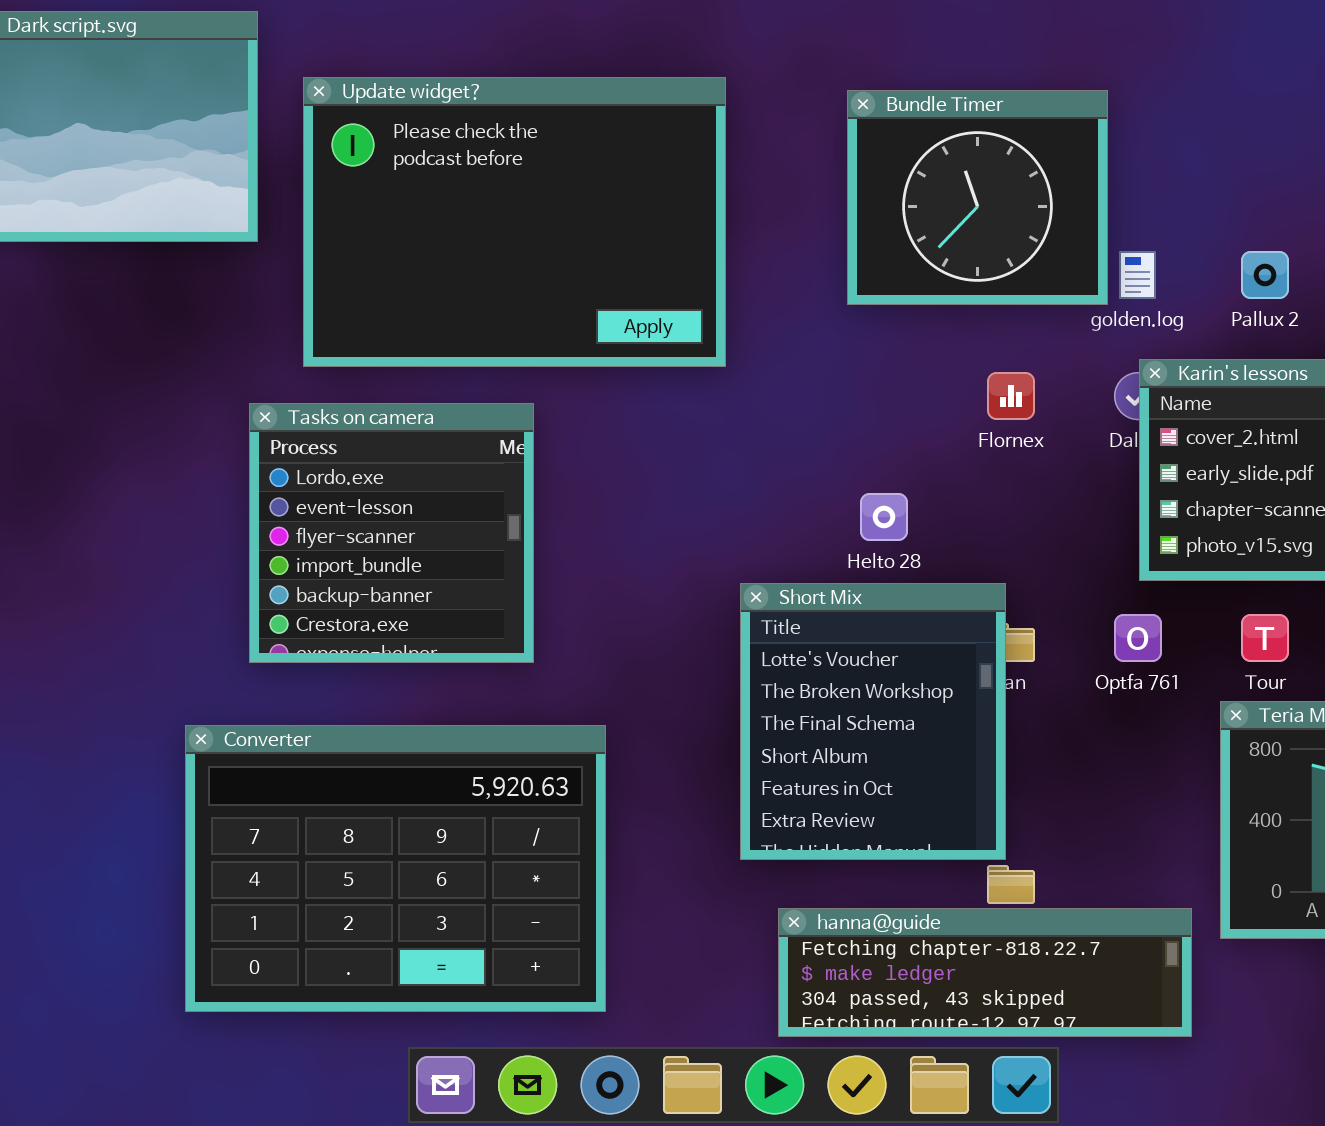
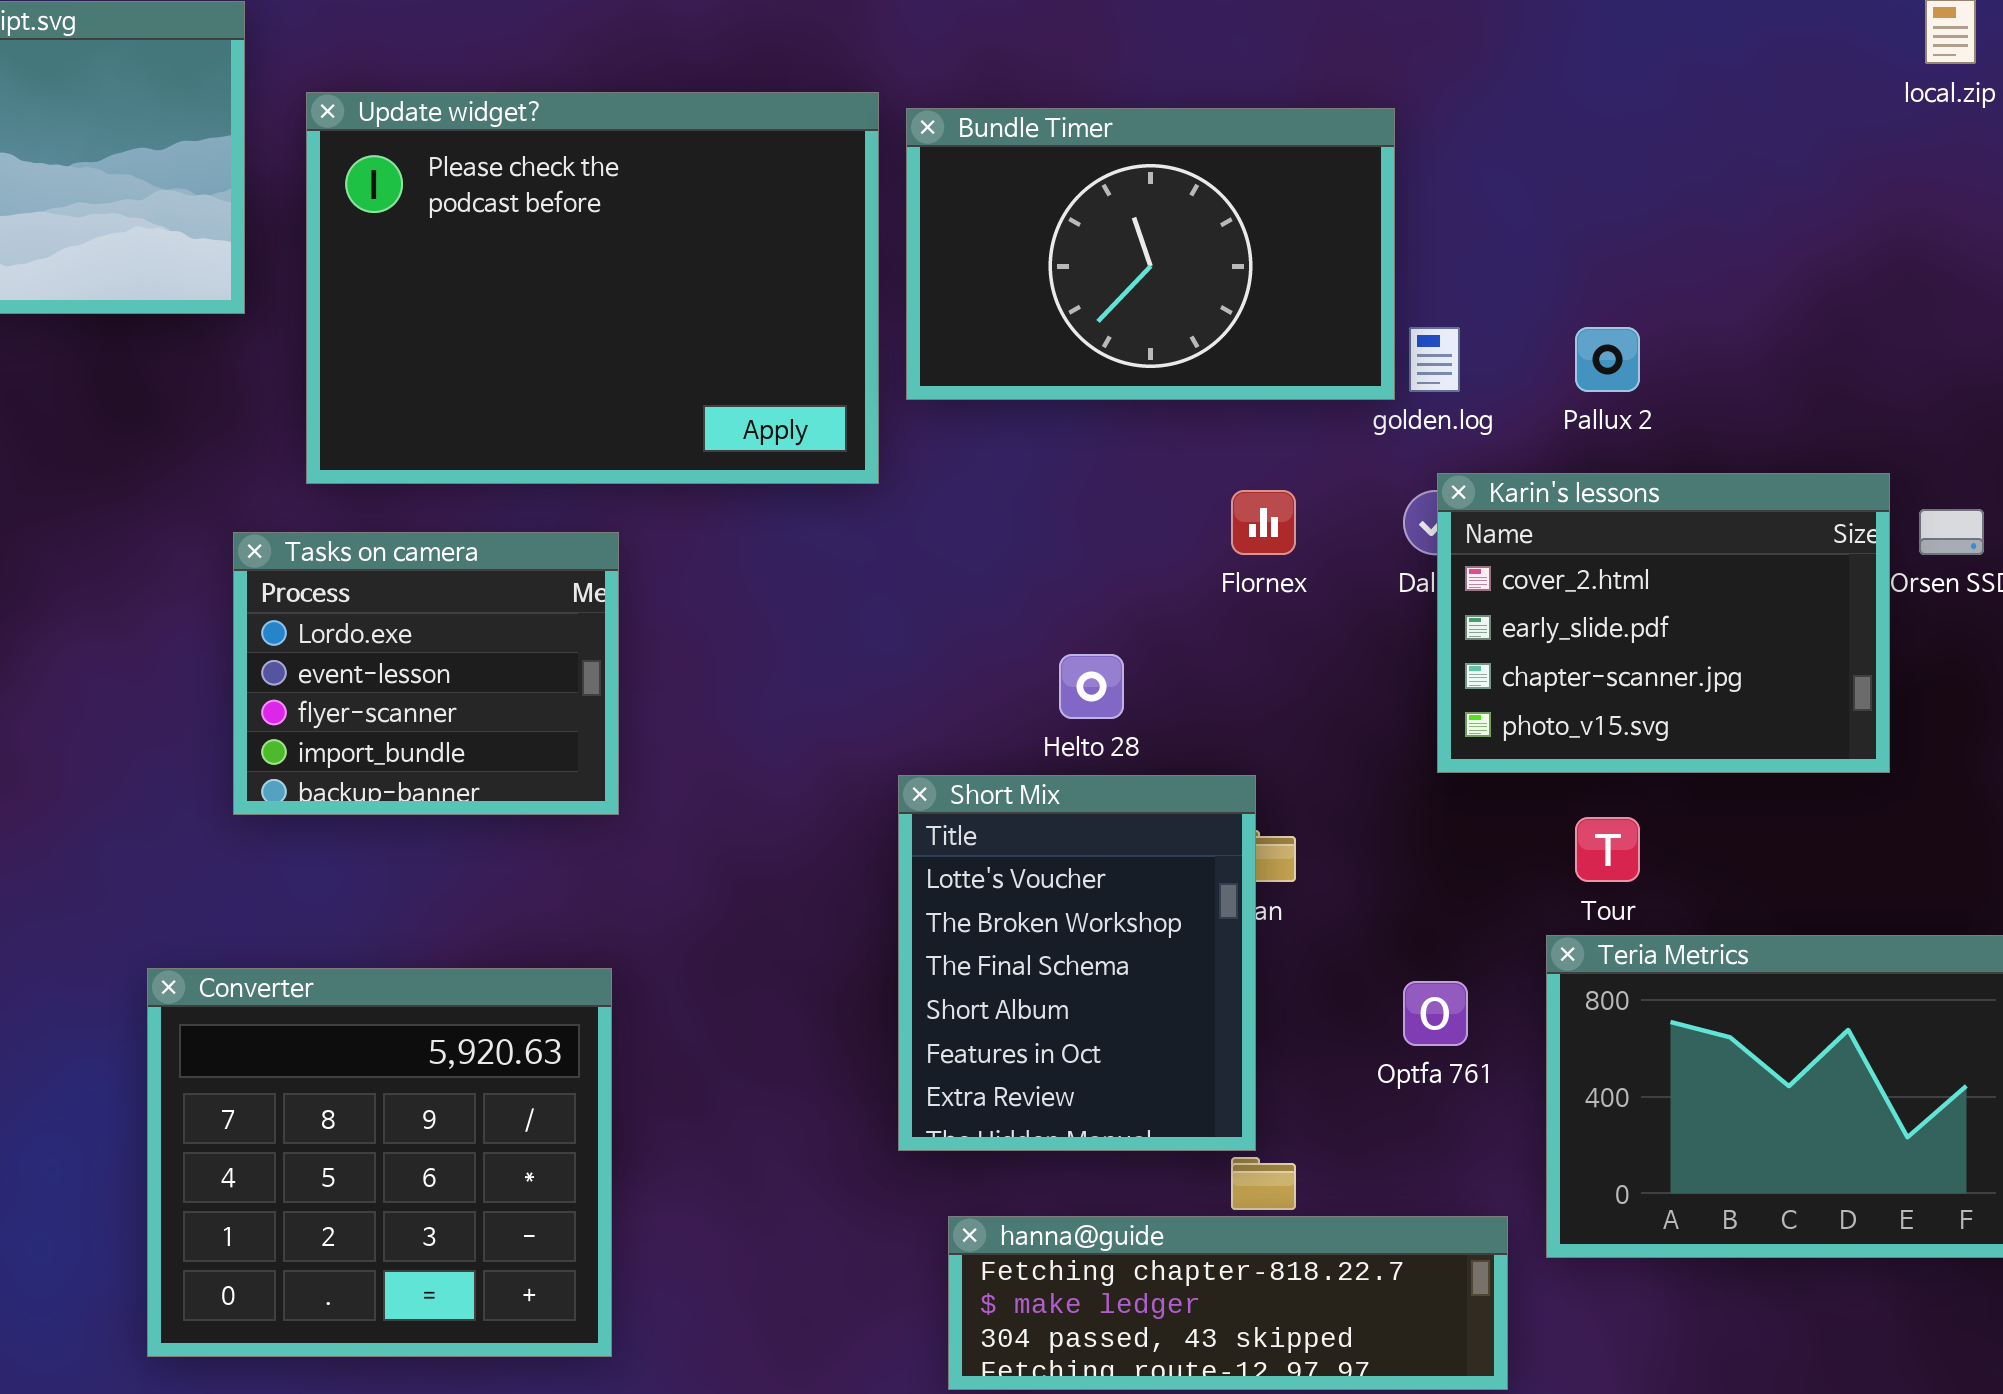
Bundle Timer: [847,90,1108,305] -> [906,108,1395,400], resized
Tasks on camera: [249,403,534,663] -> [233,532,619,815], resized
Optfa 761: [1114,614,1162,662] -> [1403,981,1468,1046], moved
Converter: [185,725,606,1012] -> [147,968,612,1357], resized

